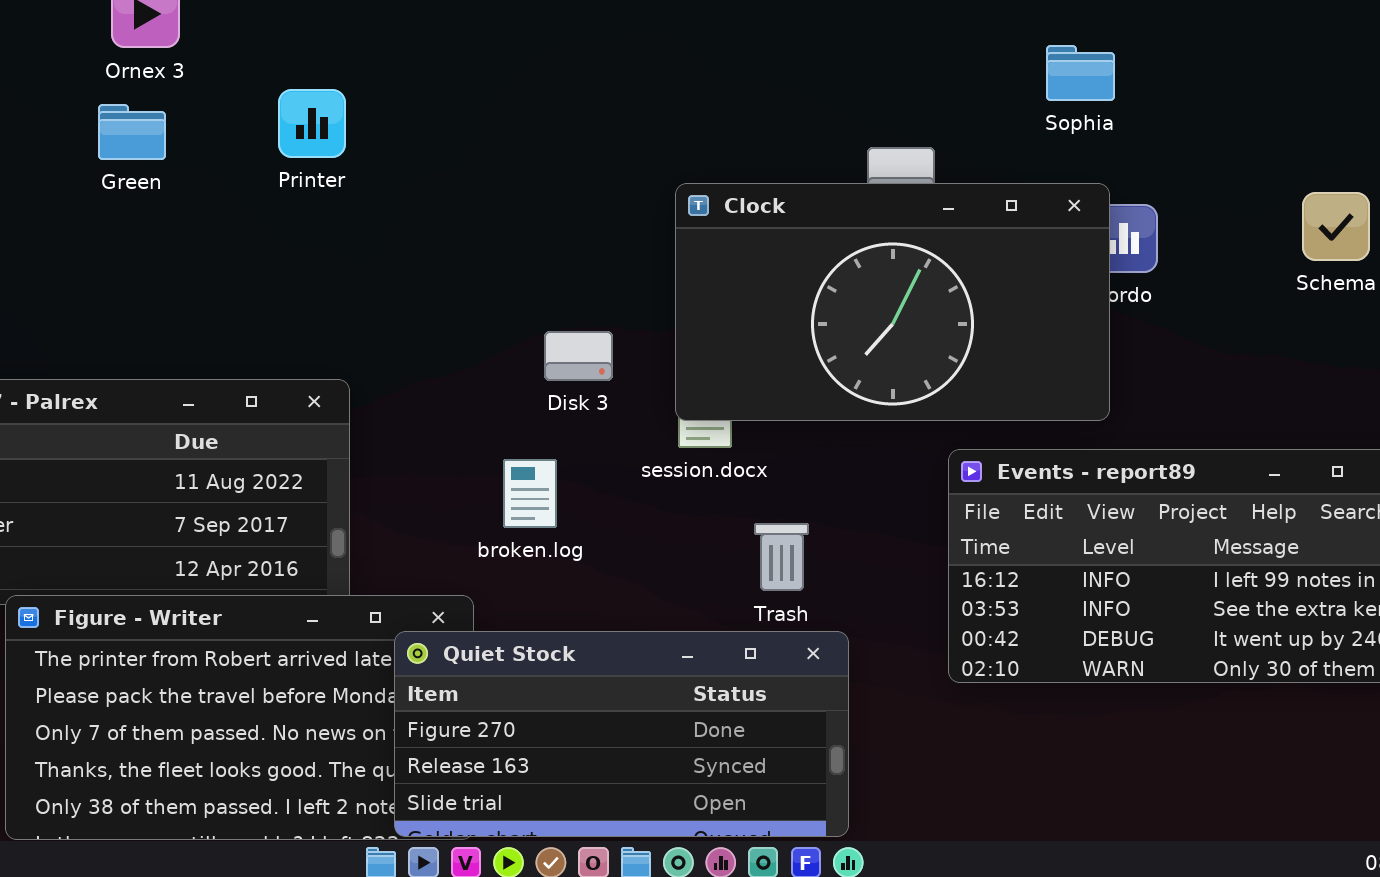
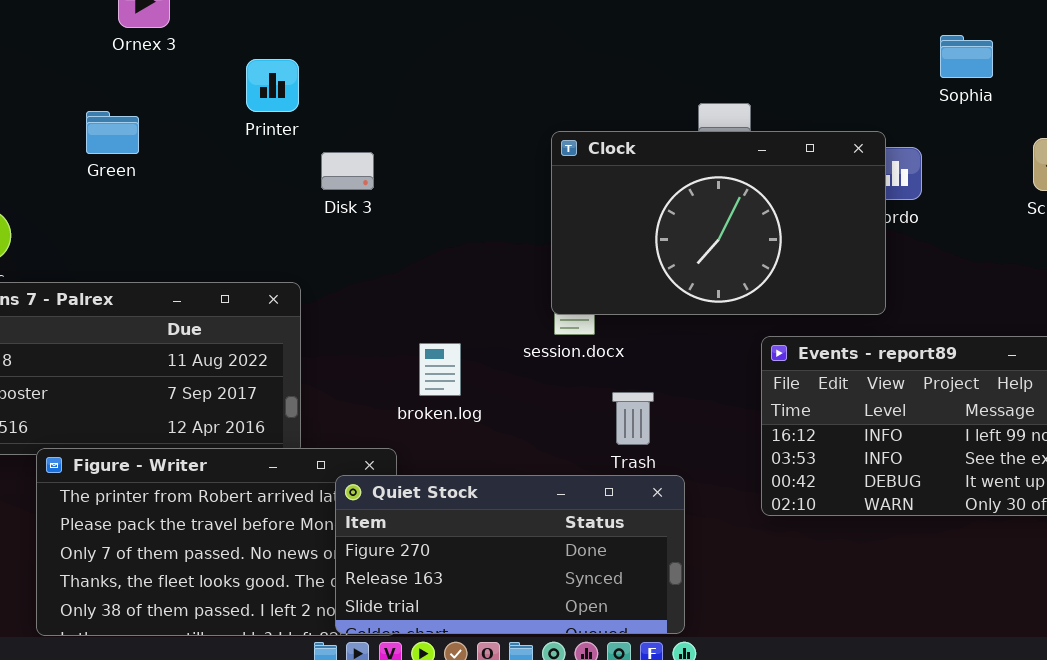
Sophia: [1046,45,1115,101] -> [940,35,993,78], moved
Green: [98,104,166,160] -> [86,111,139,154], moved
Disk 3: [544,331,613,381] -> [321,152,374,190], moved

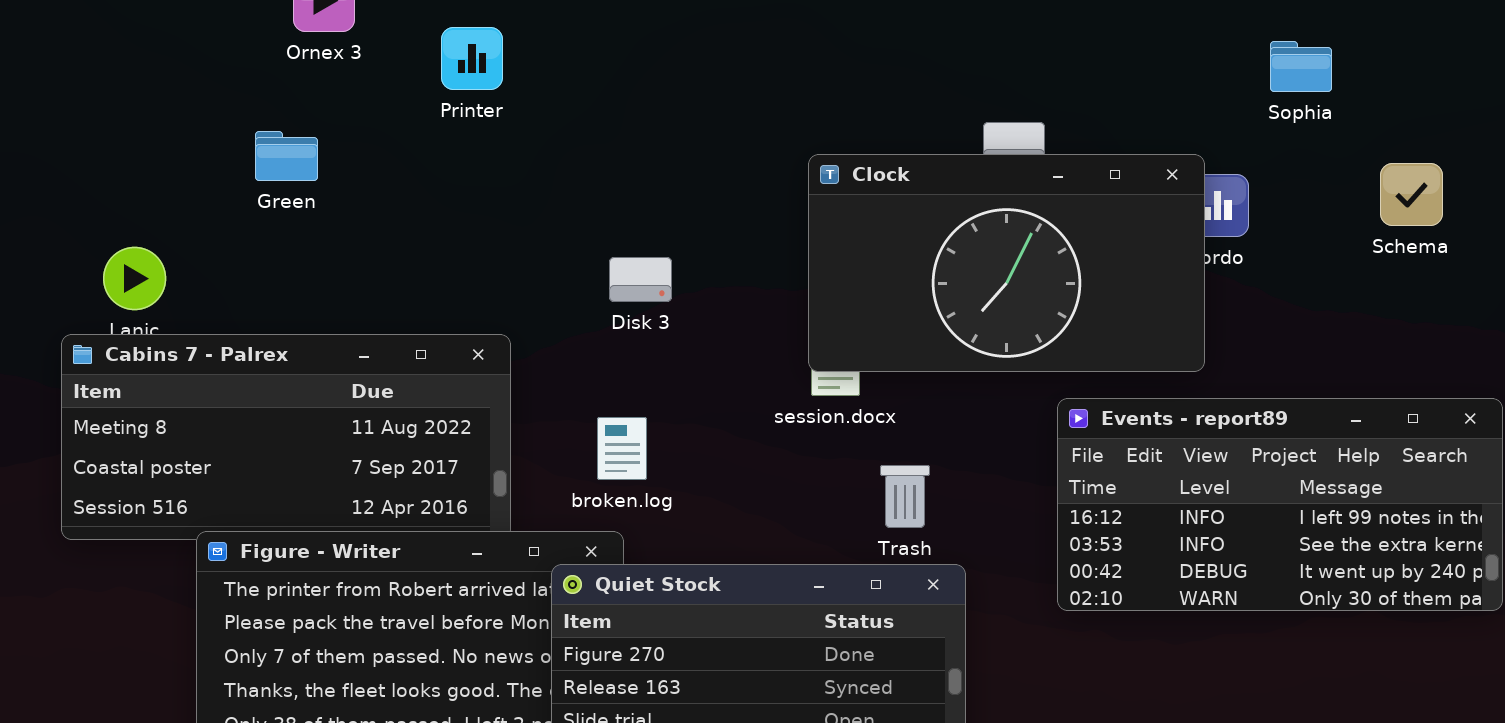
Printer: [246,59,299,112] -> [441,27,503,90], moved
Disk 3: [321,152,374,190] -> [609,257,672,302], moved
broken.log: [419,343,461,396] -> [597,417,647,480], moved

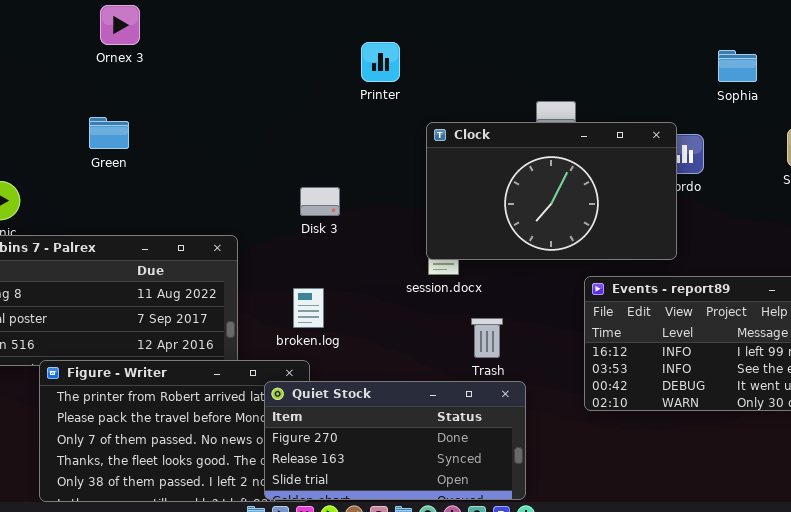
Printer: [441,27,503,90] -> [361,42,400,82], moved
Green: [255,131,318,181] -> [89,117,129,149], moved

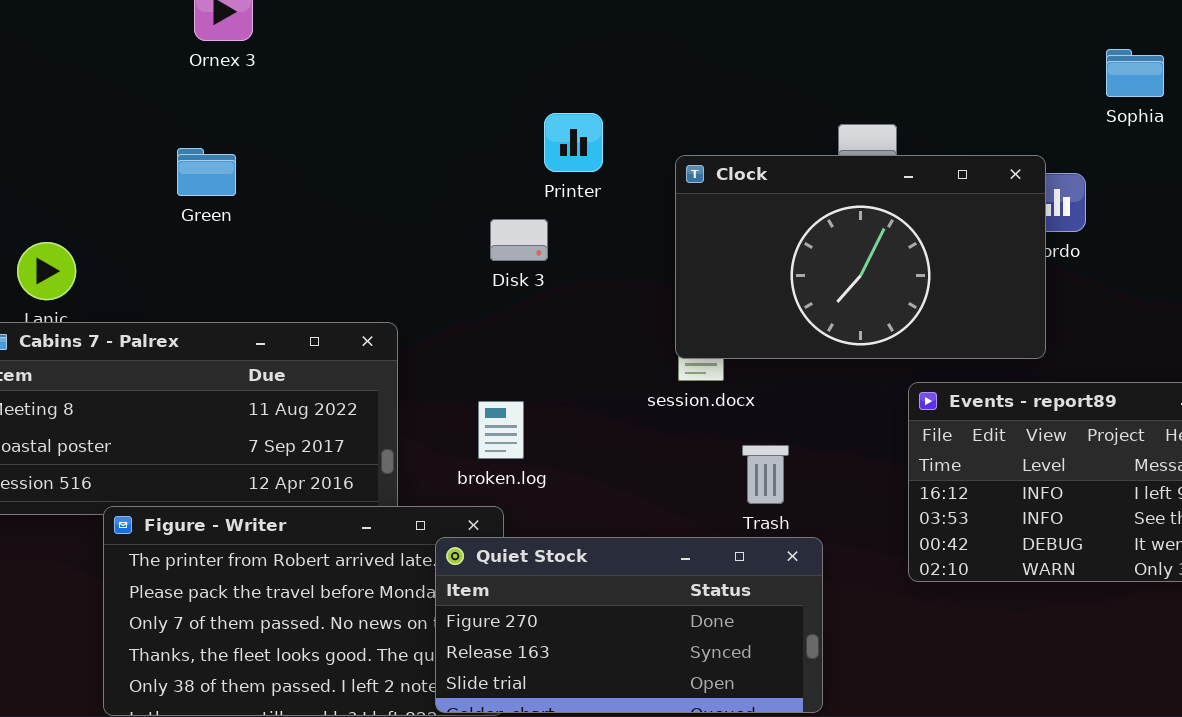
Printer: [361,42,400,82] -> [544,113,603,172], moved
Disk 3: [300,187,340,216] -> [490,219,548,261], moved

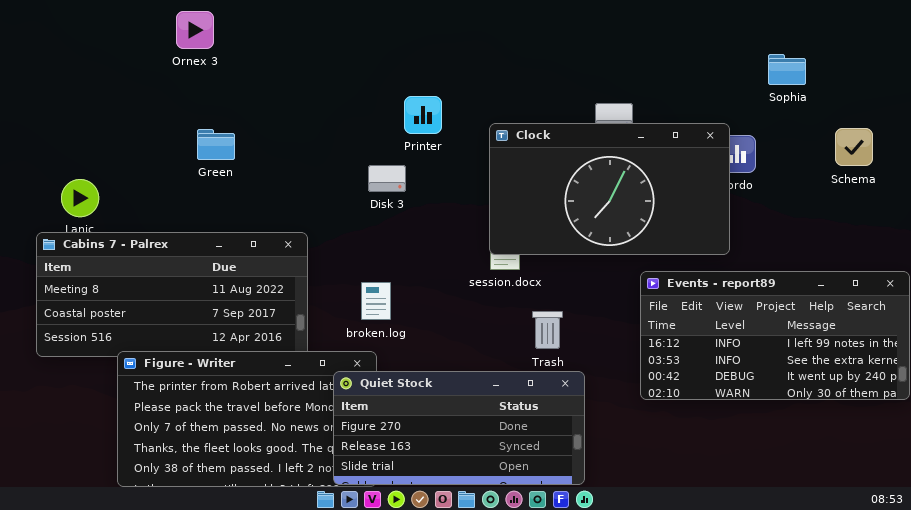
Green: [177,148,236,196] -> [197,129,235,160], moved

